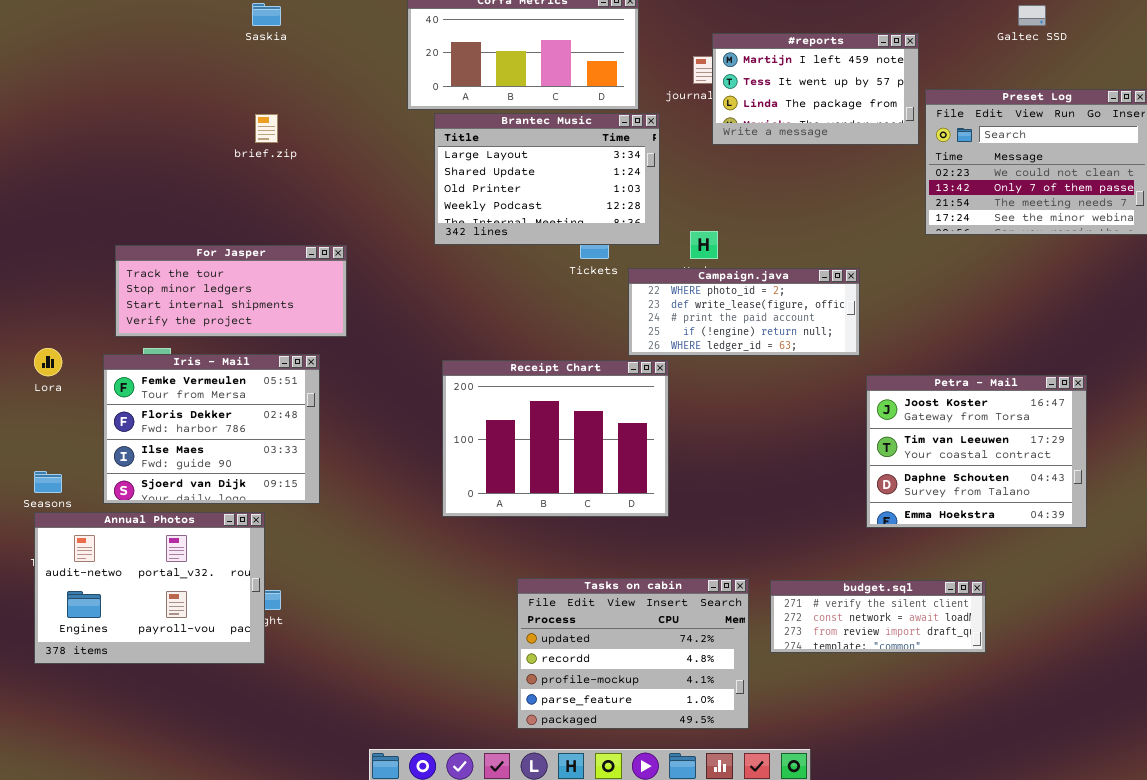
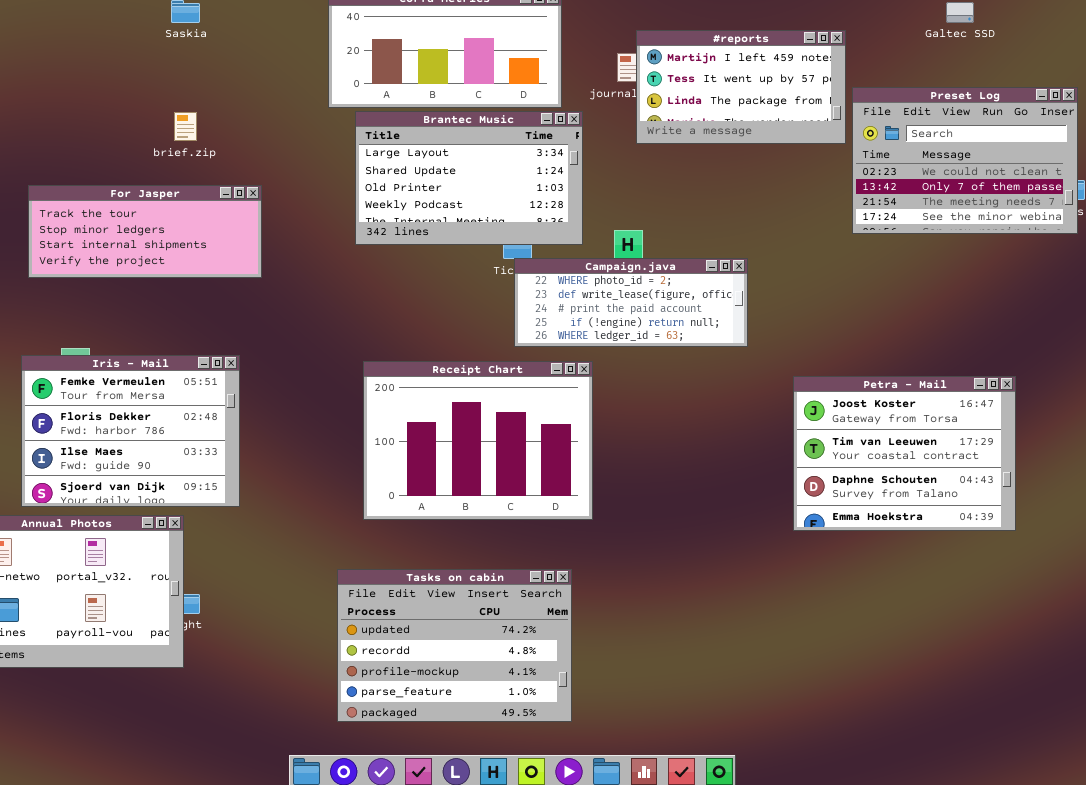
For Jasper: [115,245,347,337] -> [28,185,262,278], moved
Campaign.java: [628,268,860,356] -> [514,258,748,347], moved
Tasks on cabin: [517,578,749,729] -> [337,569,572,722], moved
budget.sql: [770,580,986,653] -> none, closed

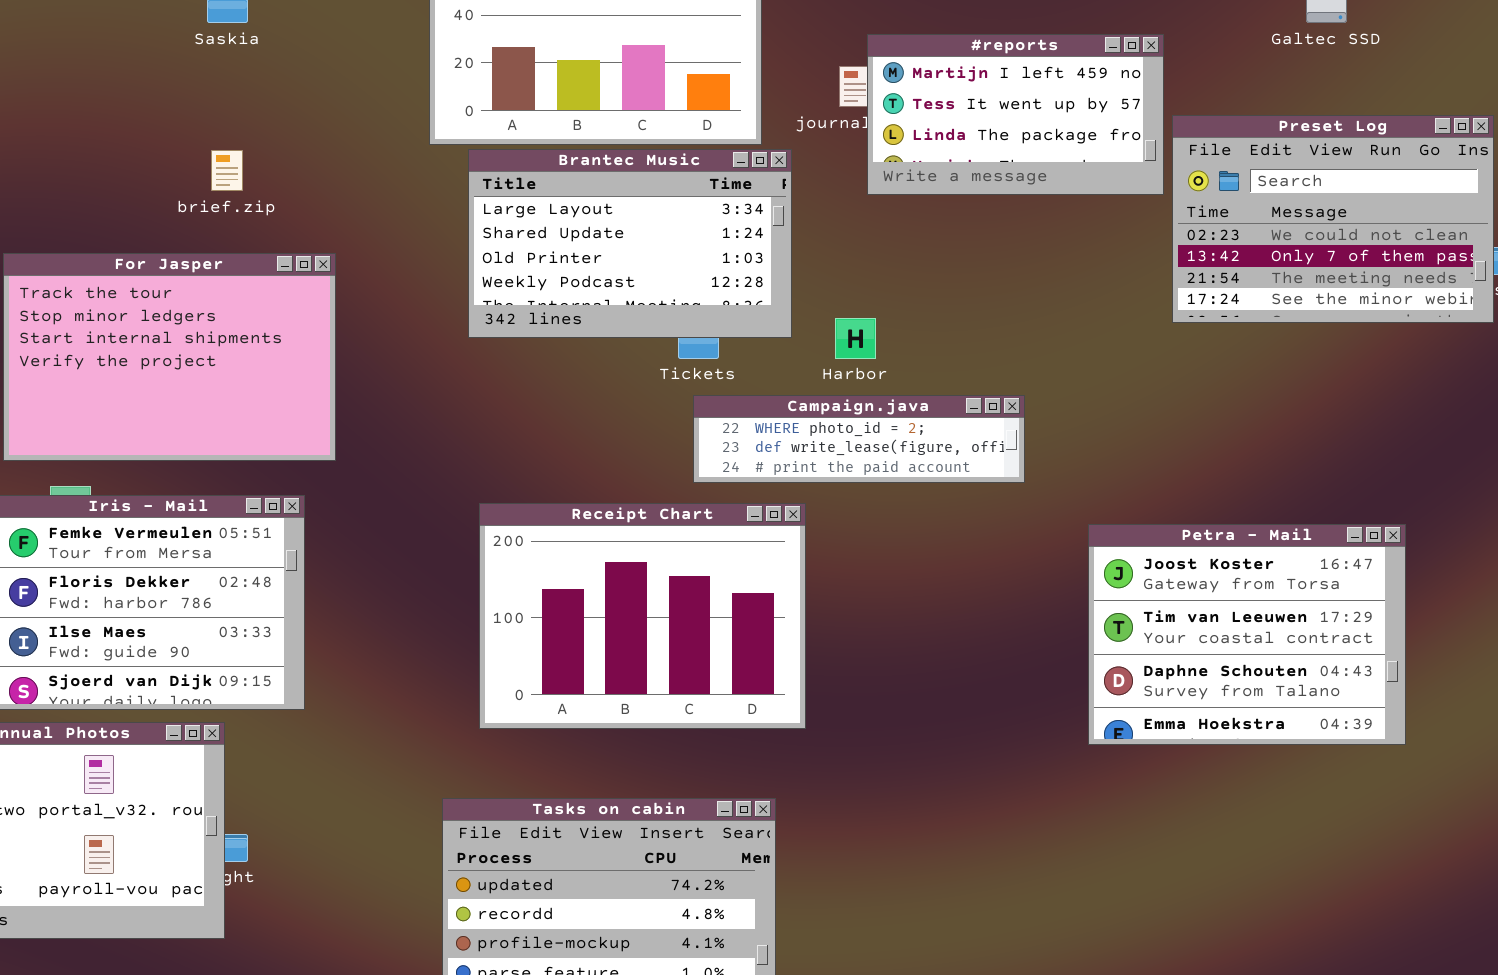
For Jasper: [28,185,262,278] -> [3,253,336,461], resized
Campaign.java: [514,258,748,347] -> [693,395,1025,483], resized

